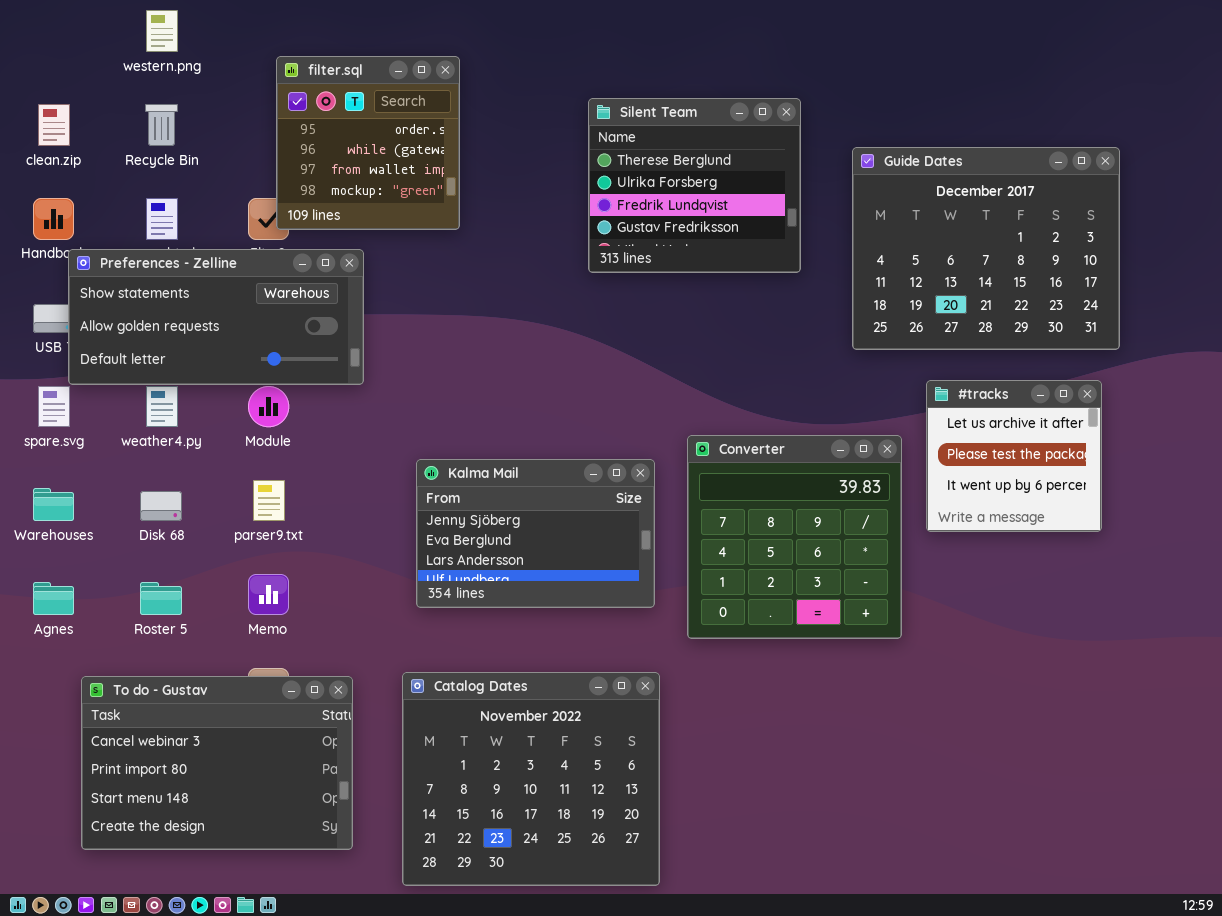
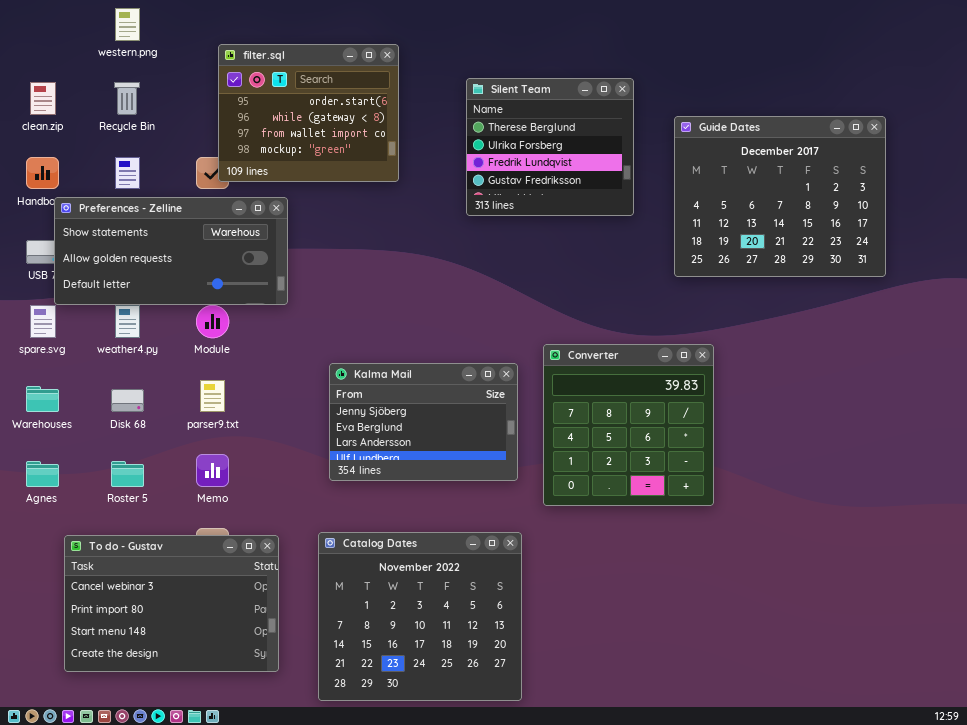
filter.sql: [276,56,460,230] -> [218,44,399,182], resized
#tracks: [926,380,1102,532] -> none, closed

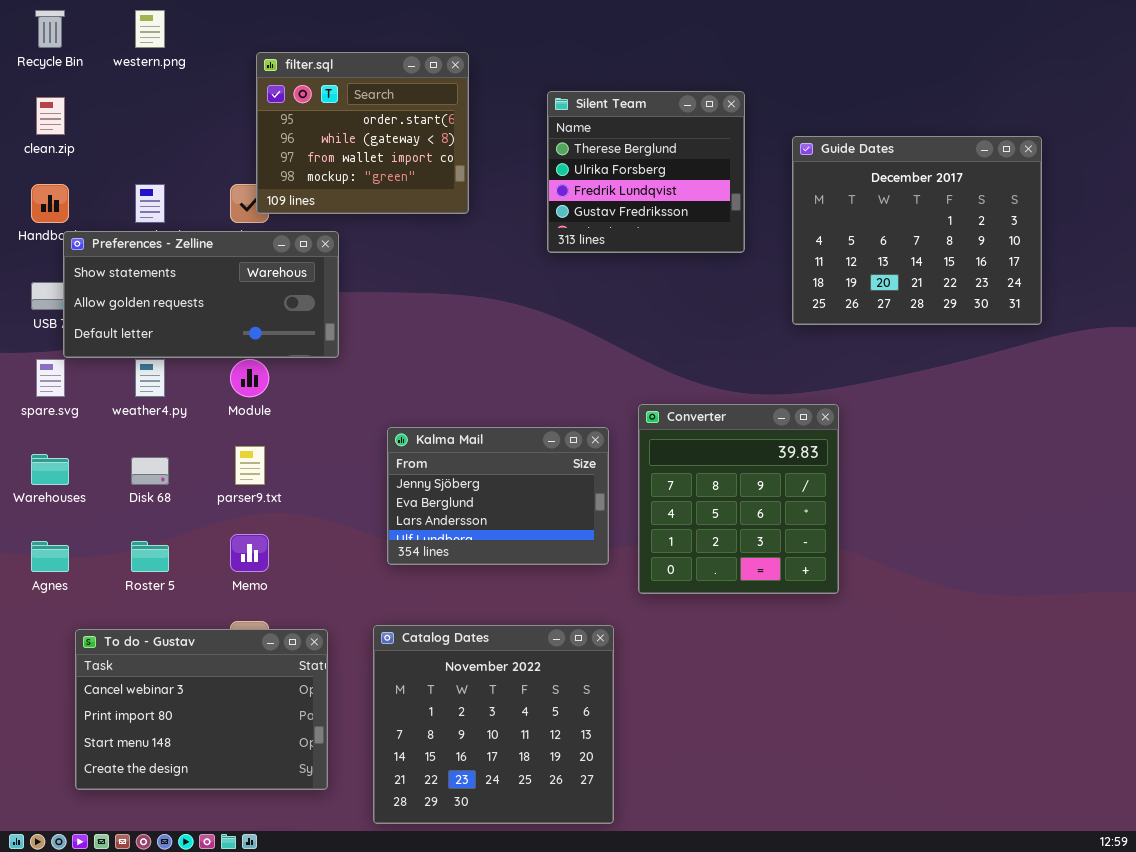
Recycle Bin: [114,82,140,115] -> [35,10,65,48], moved

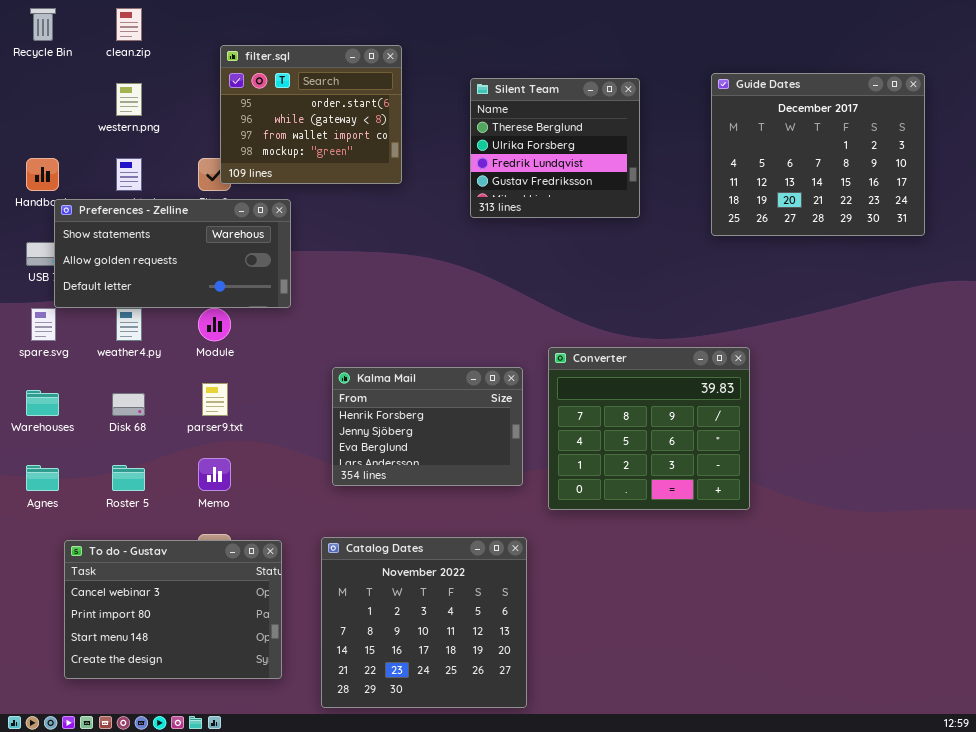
western.png: [135,10,165,48] -> [116,83,142,116], moved
clean.zip: [36,97,65,135] -> [116,8,142,41], moved
Guide Dates: [792,136,1042,325] -> [711,73,925,236], moved
Converter: [638,404,839,594] -> [548,347,750,510], resized
Kalma Mail: [387,427,609,565] -> [332,367,523,486], scrolled up 1 row

